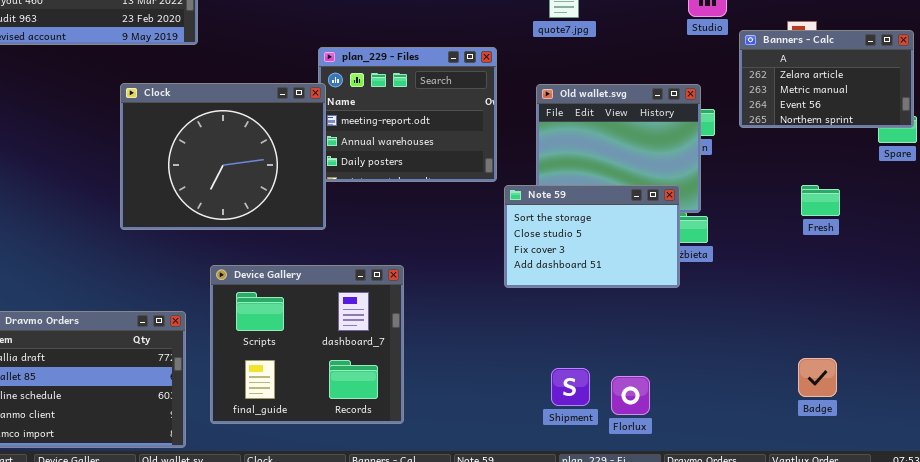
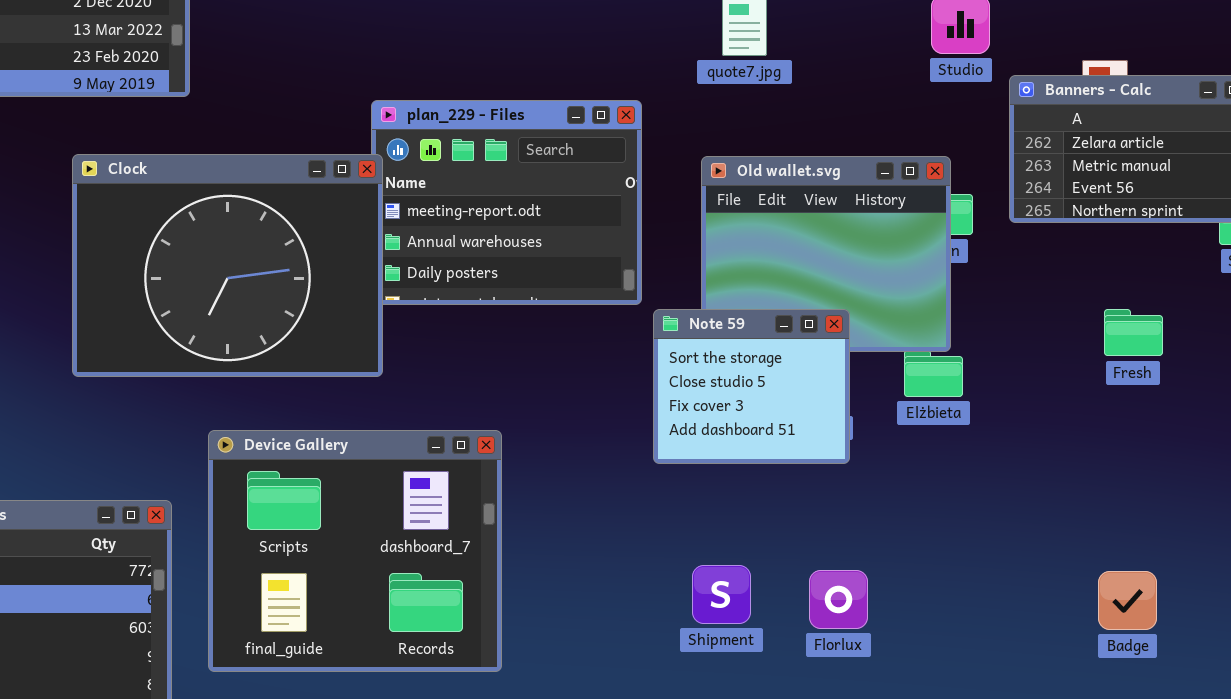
Note 59: [504,185,680,288] -> [653,309,850,464], resized
Shipment: [551,368,590,406] -> [692,565,751,624], moved
Florlux: [611,376,650,415] -> [809,570,868,629], moved

